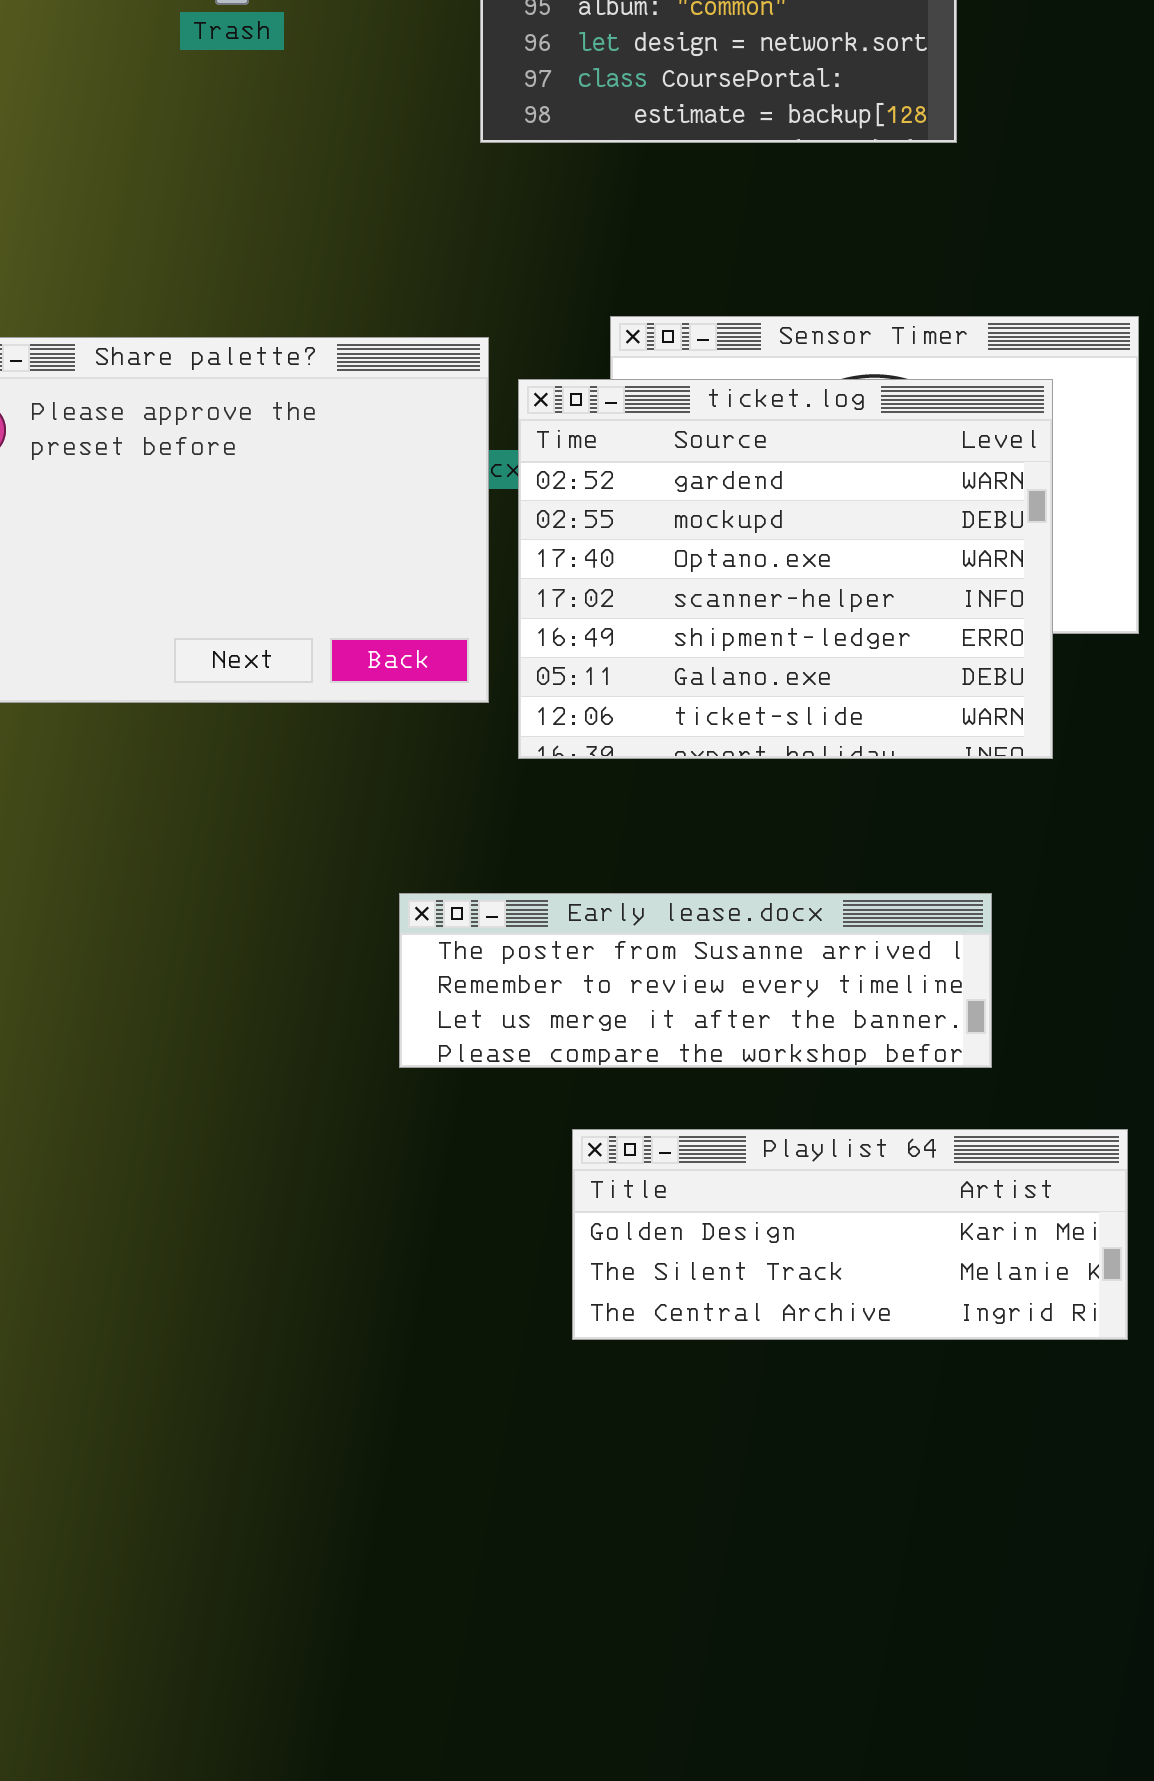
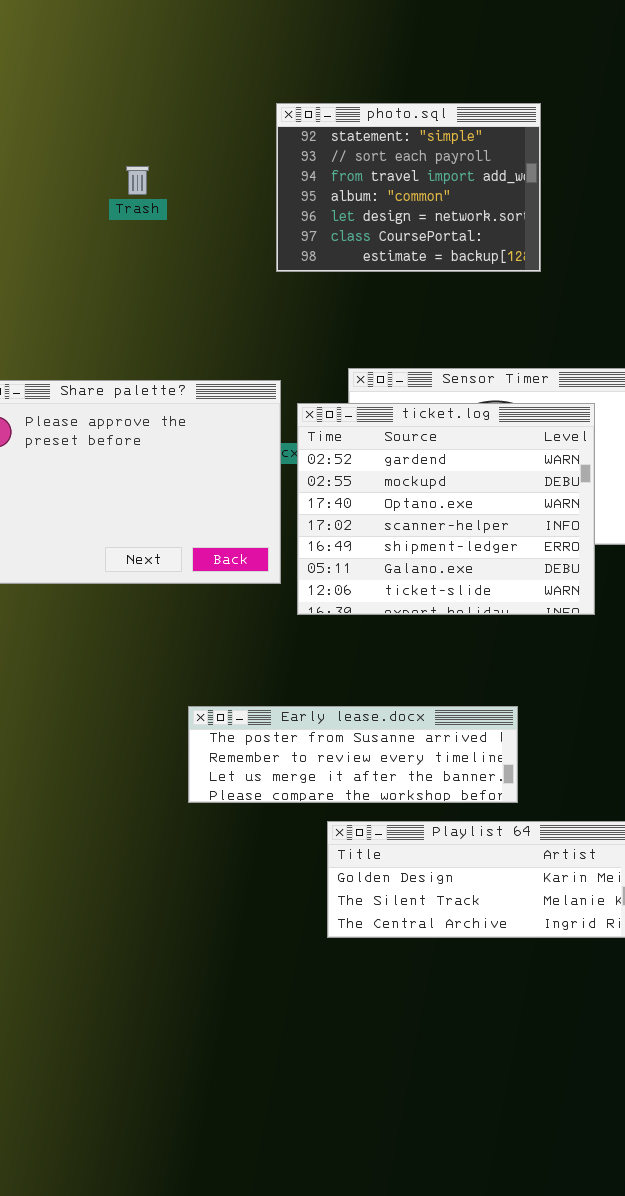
Early lease.docx: [399,893,992,1068] -> [188,706,518,803], moved

